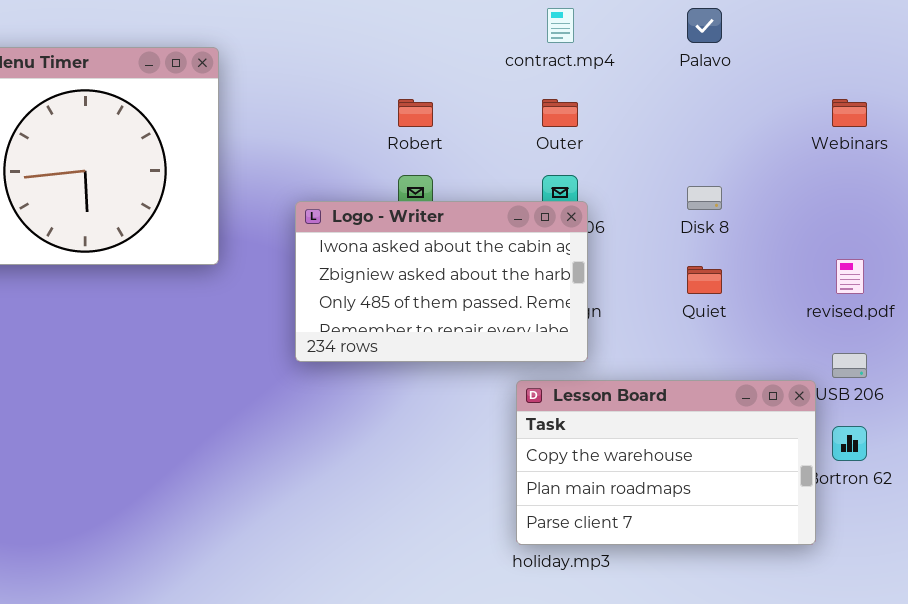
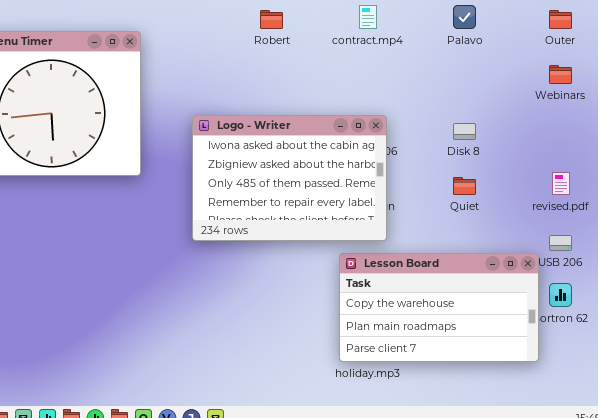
Robert: [398,99,433,127] -> [260,10,283,29], moved
Outer: [542,99,578,127] -> [549,10,572,29], moved
Logo - Writer: [295,201,588,362] -> [192,115,387,241], resized

